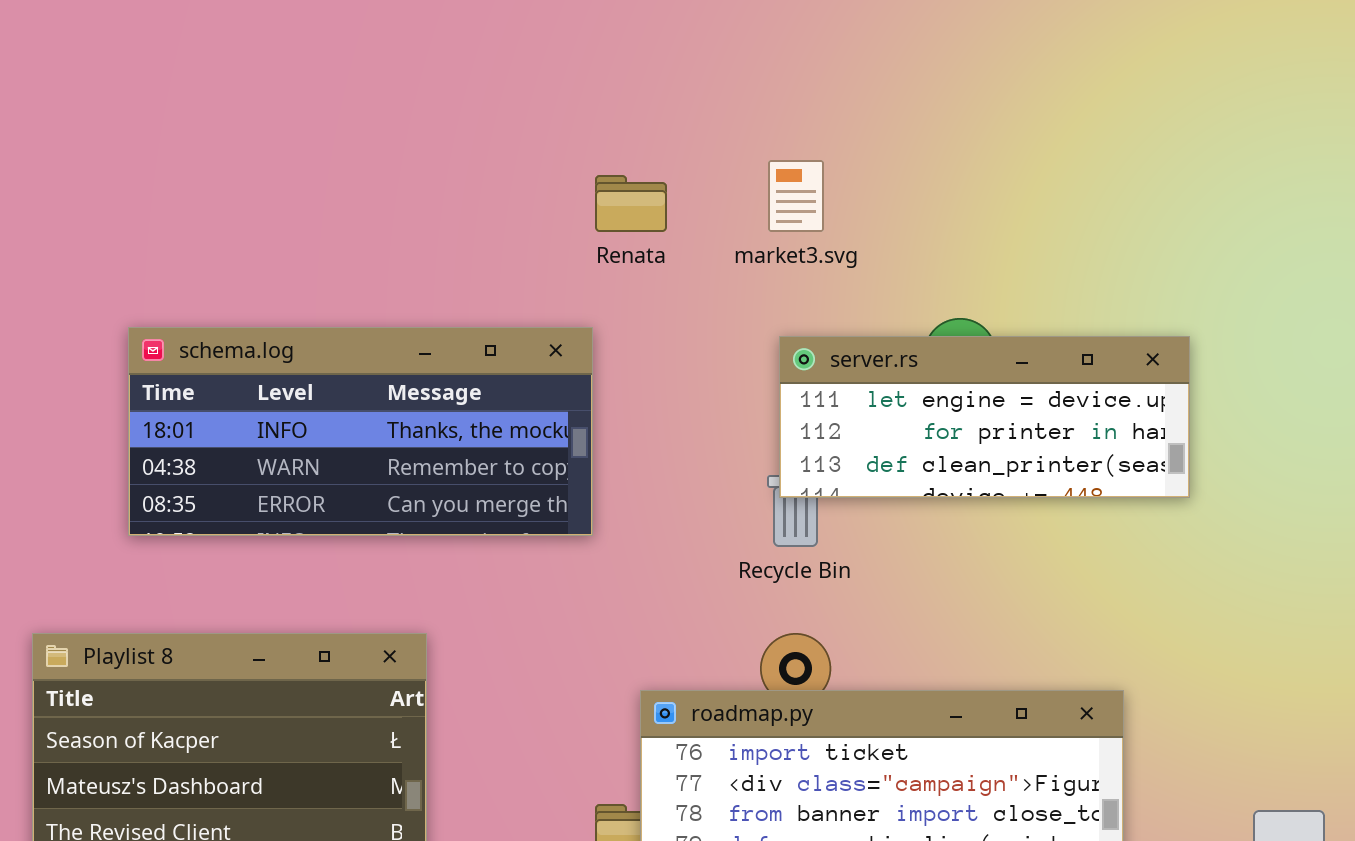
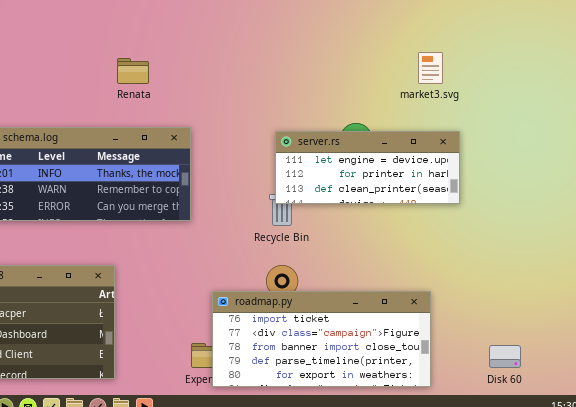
market3.svg: [768,160,824,232] -> [418,52,443,84], moved
Renata: [595,175,667,232] -> [117,58,149,84], moved

